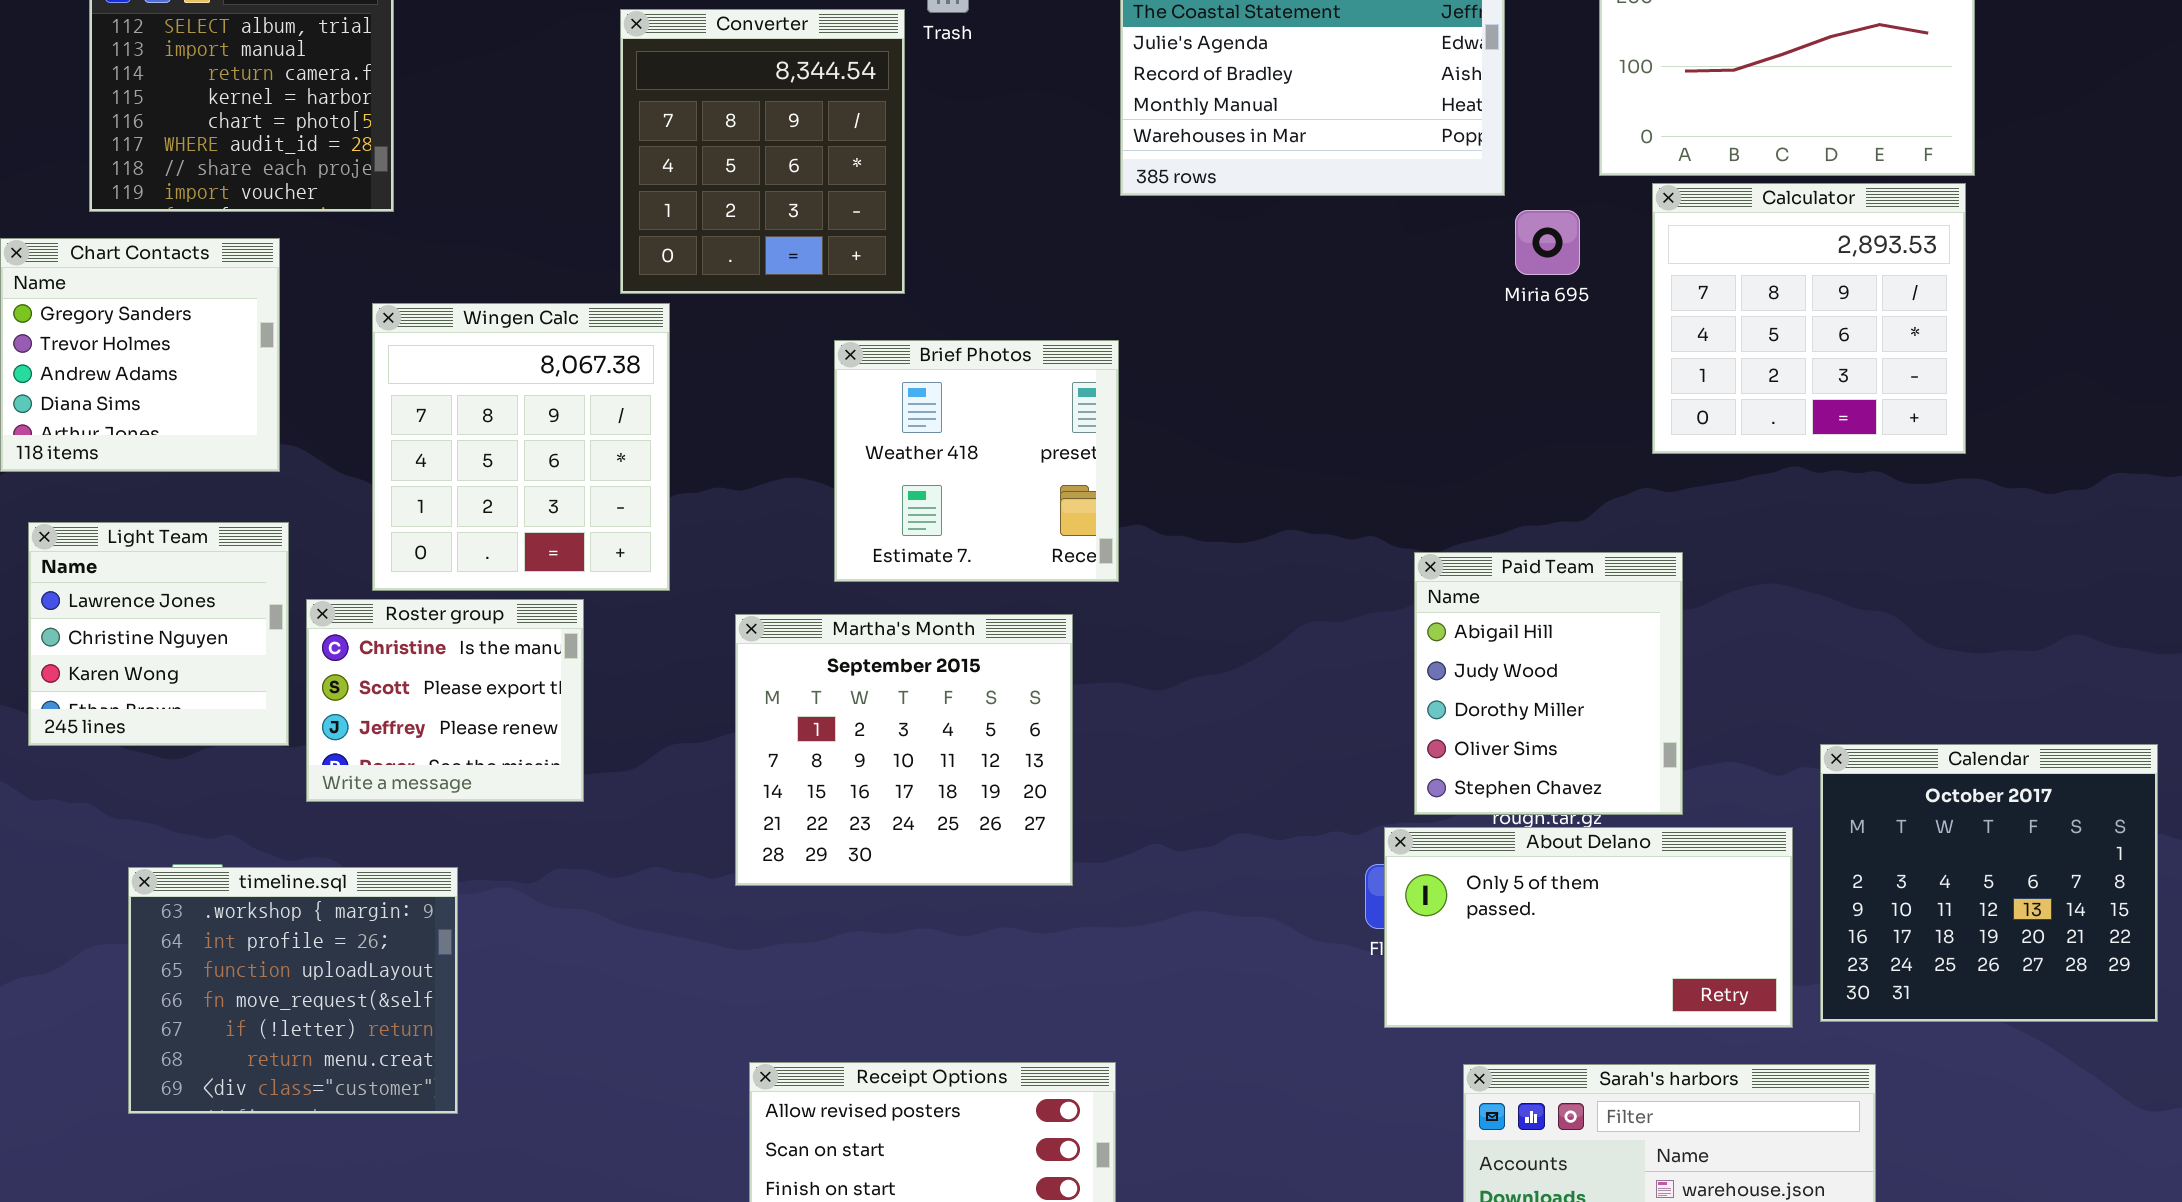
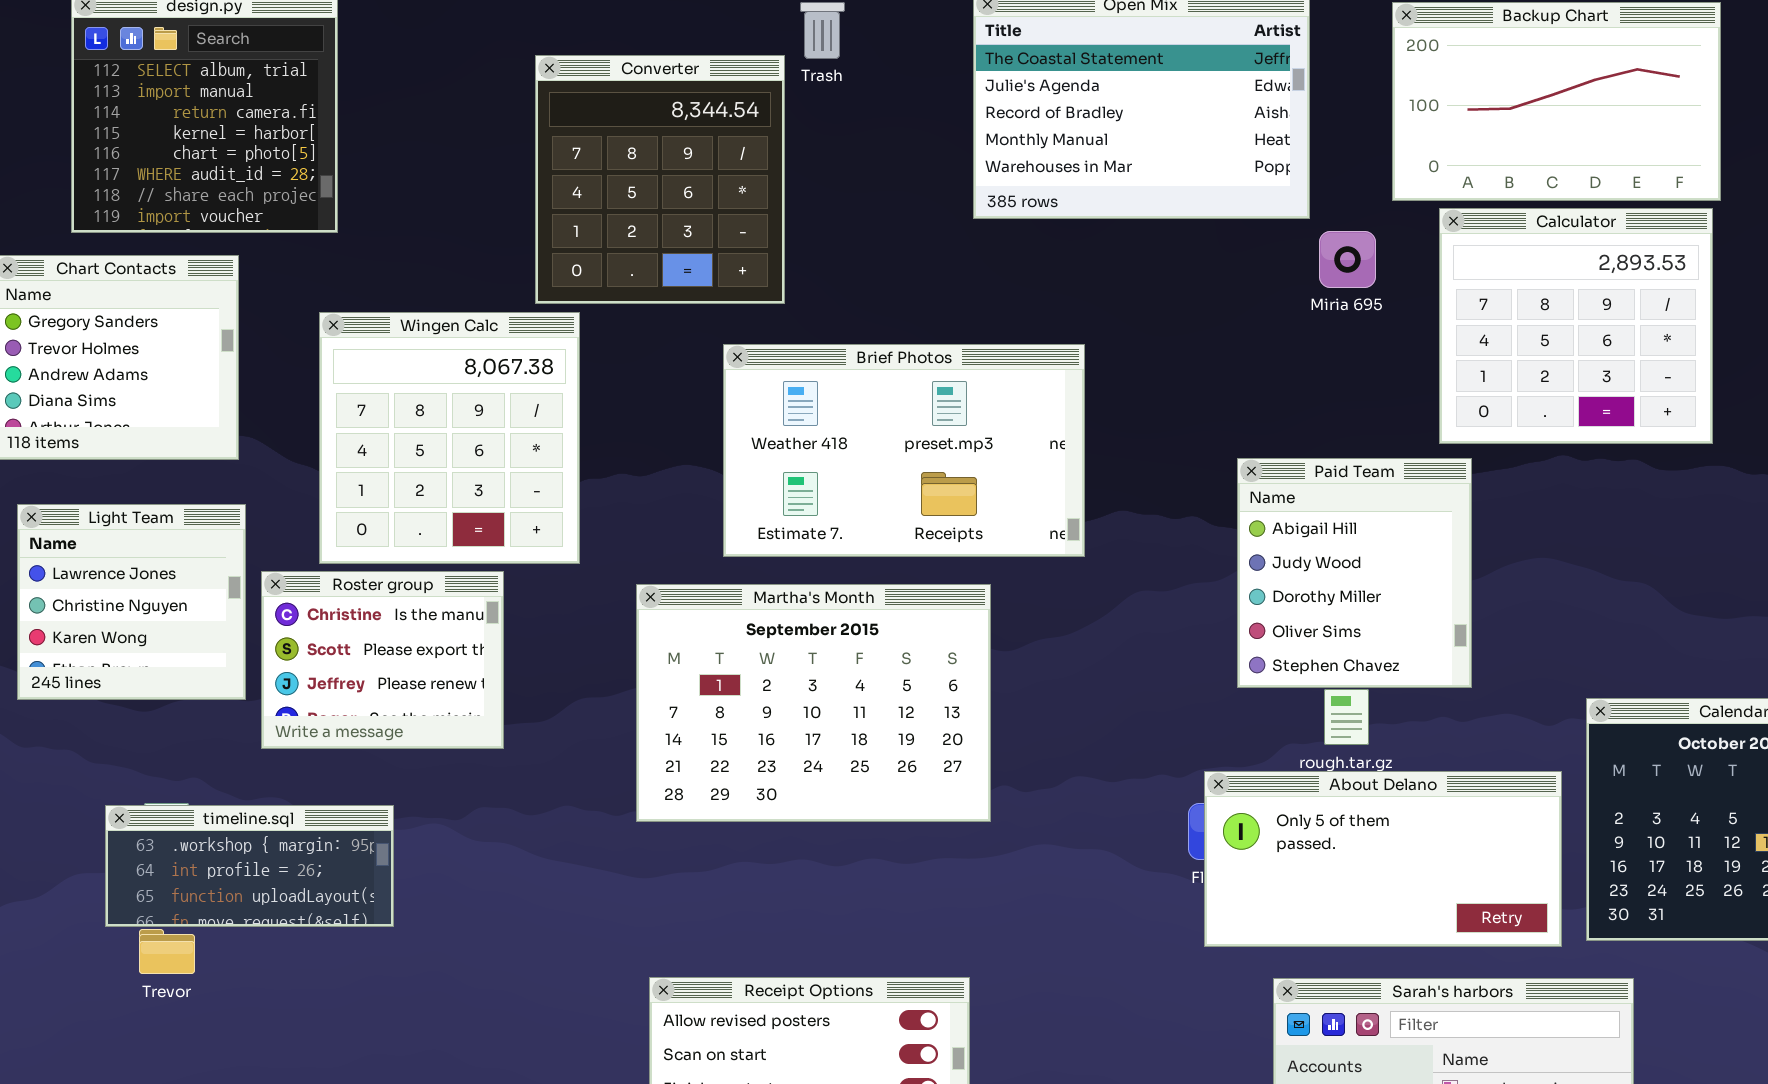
Brief Photos: [834,340,1119,582] -> [723,344,1085,557], resized
Paid Team: [1414,552,1683,815] -> [1237,458,1472,688], moved
Martha's Month: [735,614,1073,886] -> [636,584,991,822], resized
timeline.sql: [128,867,458,1114] -> [105,805,394,927], resized

